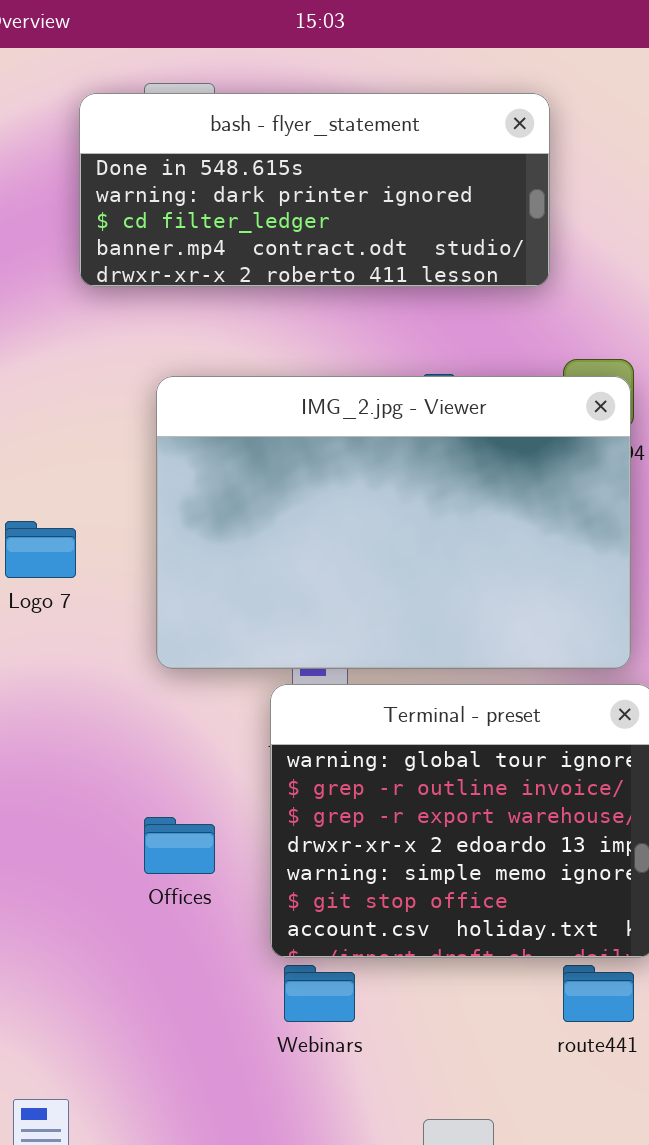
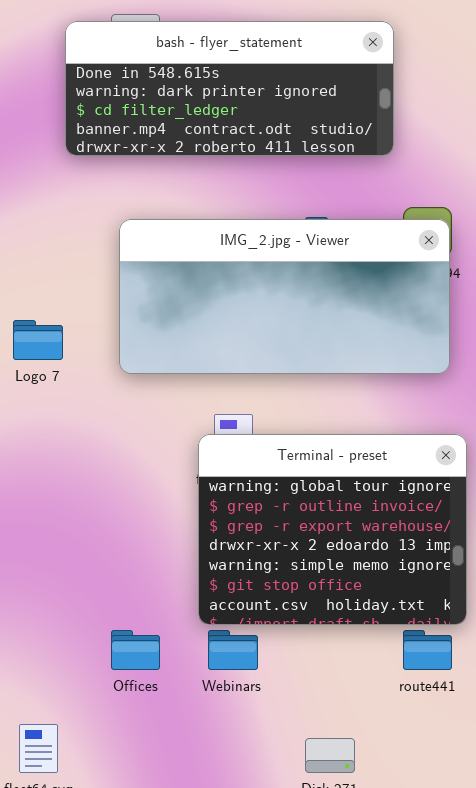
IMG_2.jpg - Viewer: [156,376,631,669] -> [119,219,450,374], resized
Offices: [144,817,215,874] -> [111,630,160,670], moved

